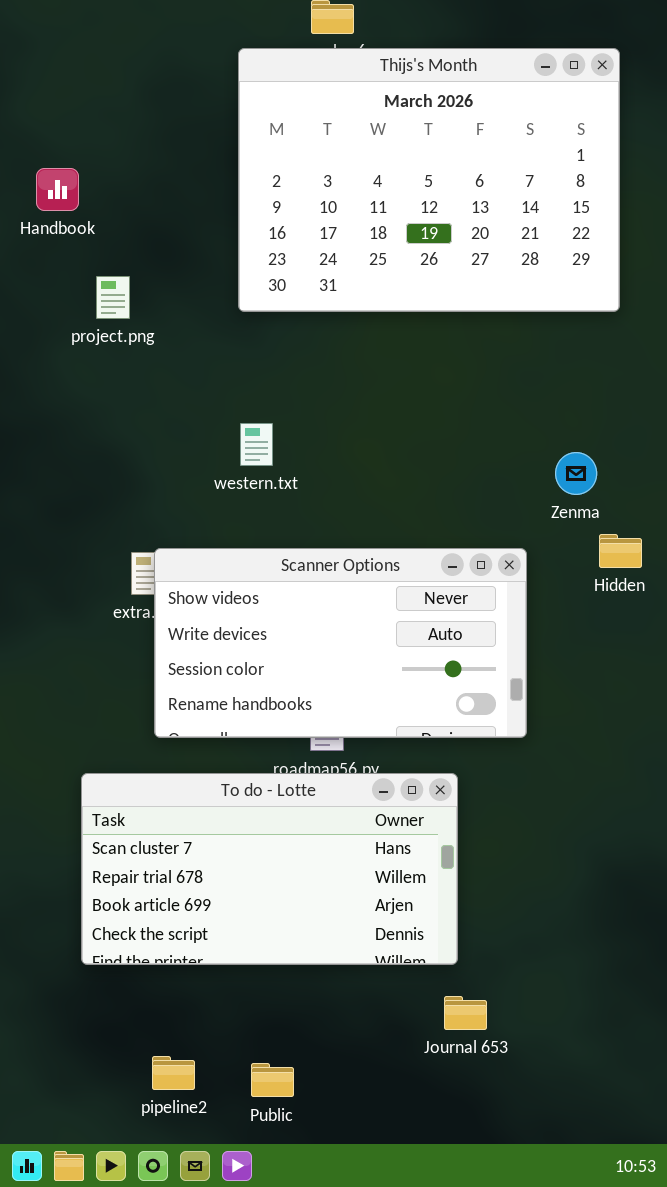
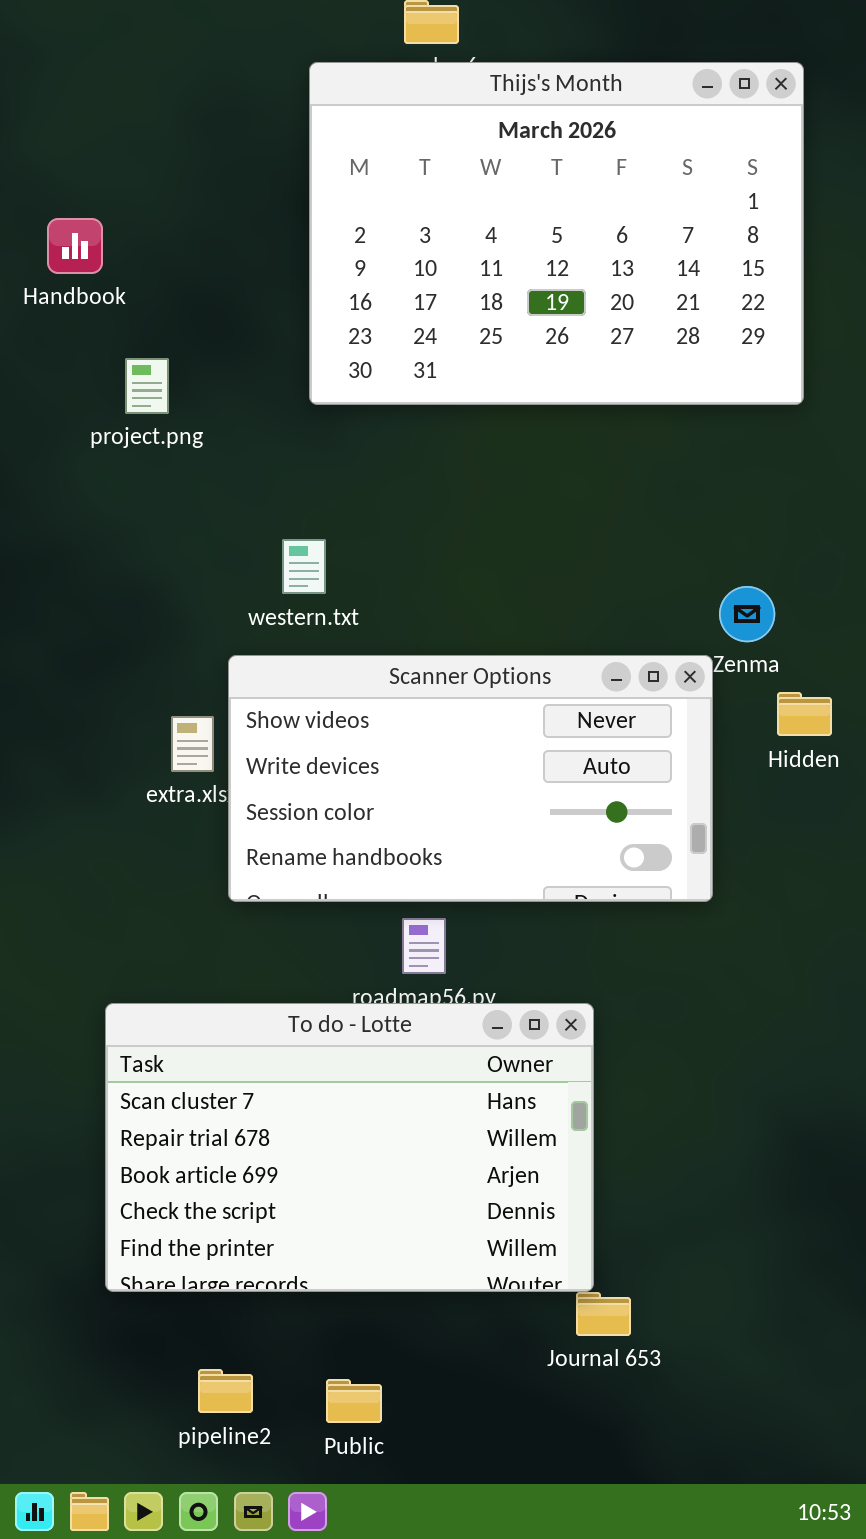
western.txt: [240,423,273,466] -> [282,539,326,594], moved
Scanner Options: [154,548,527,738] -> [228,655,713,902], moved
To do - Lotte: [81,773,458,965] -> [105,1003,594,1292], resized

